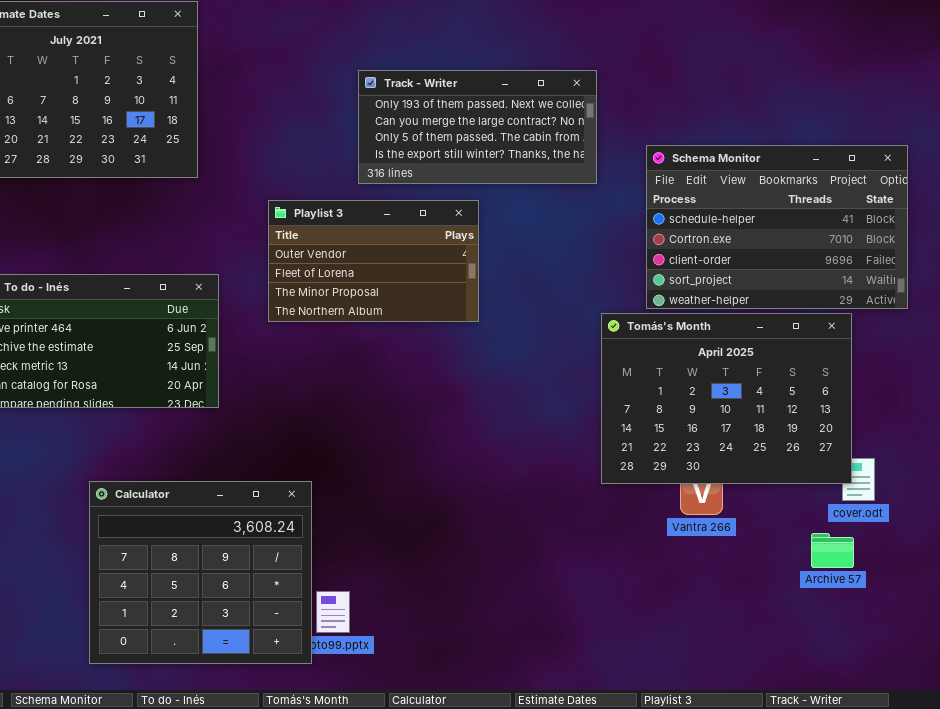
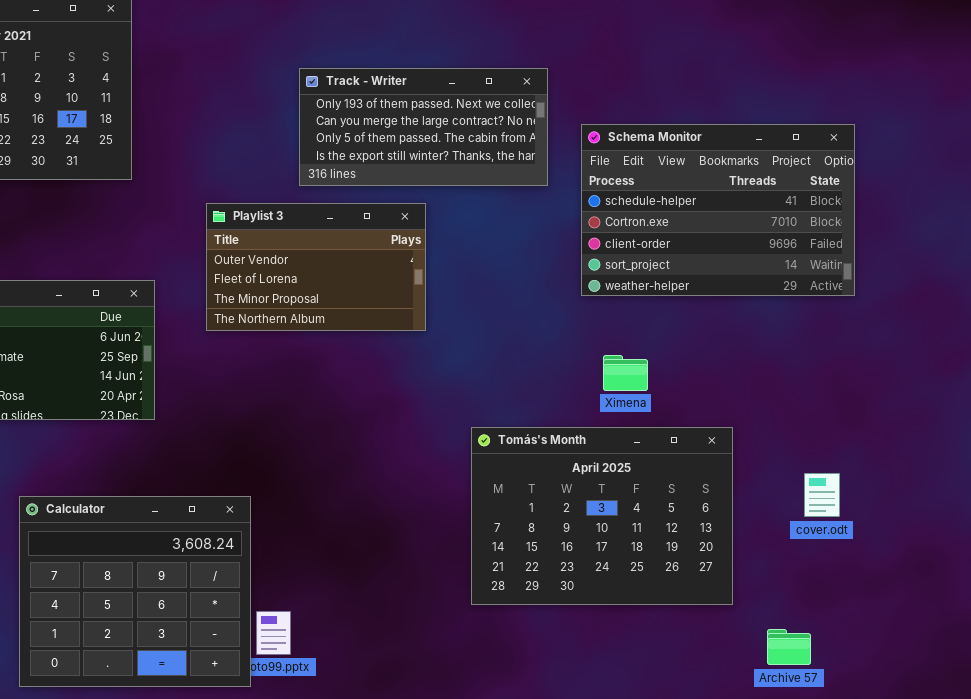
Schema Monitor: [646,145,908,309] -> [581,124,855,296], moved
Tomás's Month: [601,313,852,484] -> [471,427,733,605], moved
Archive 57: [811,533,854,568] -> [767,629,811,665], moved

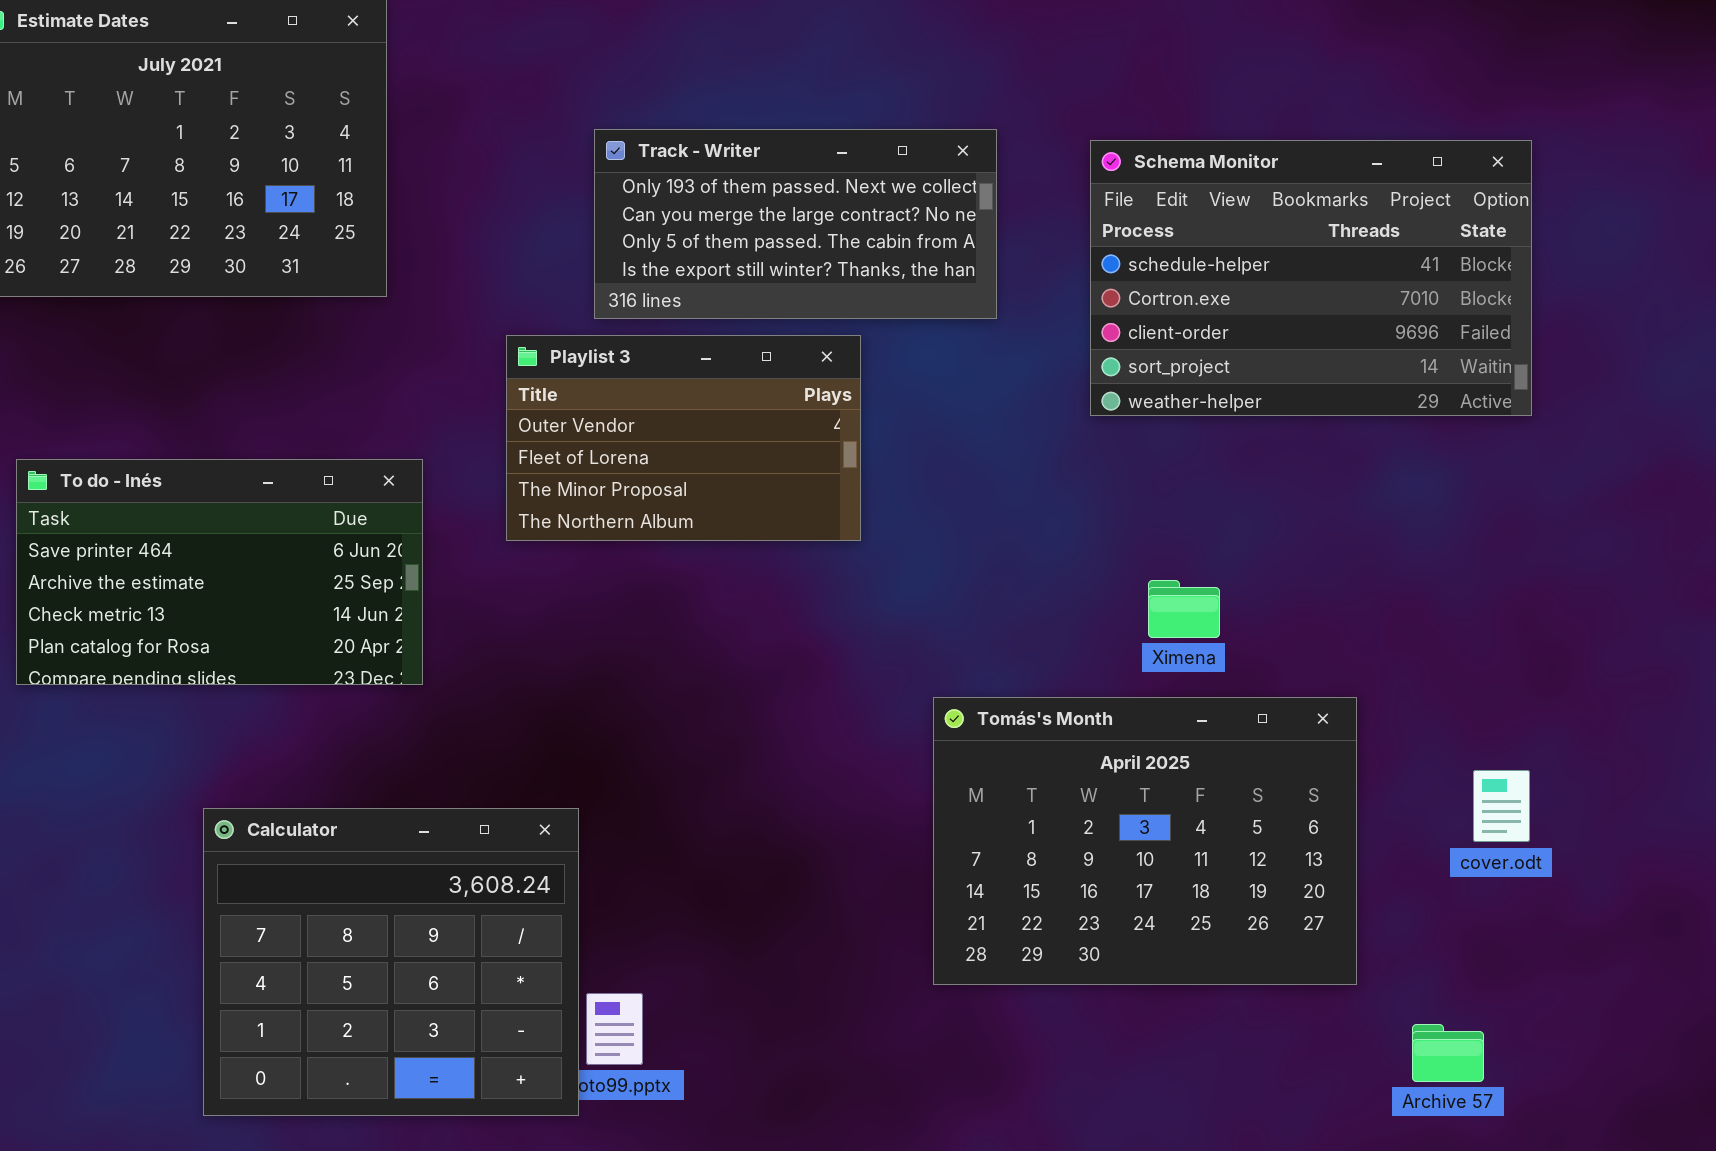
Track - Writer: [299,68,548,186] -> [594,129,997,319], moved
Schema Monitor: [581,124,855,296] -> [1090,140,1532,416], moved

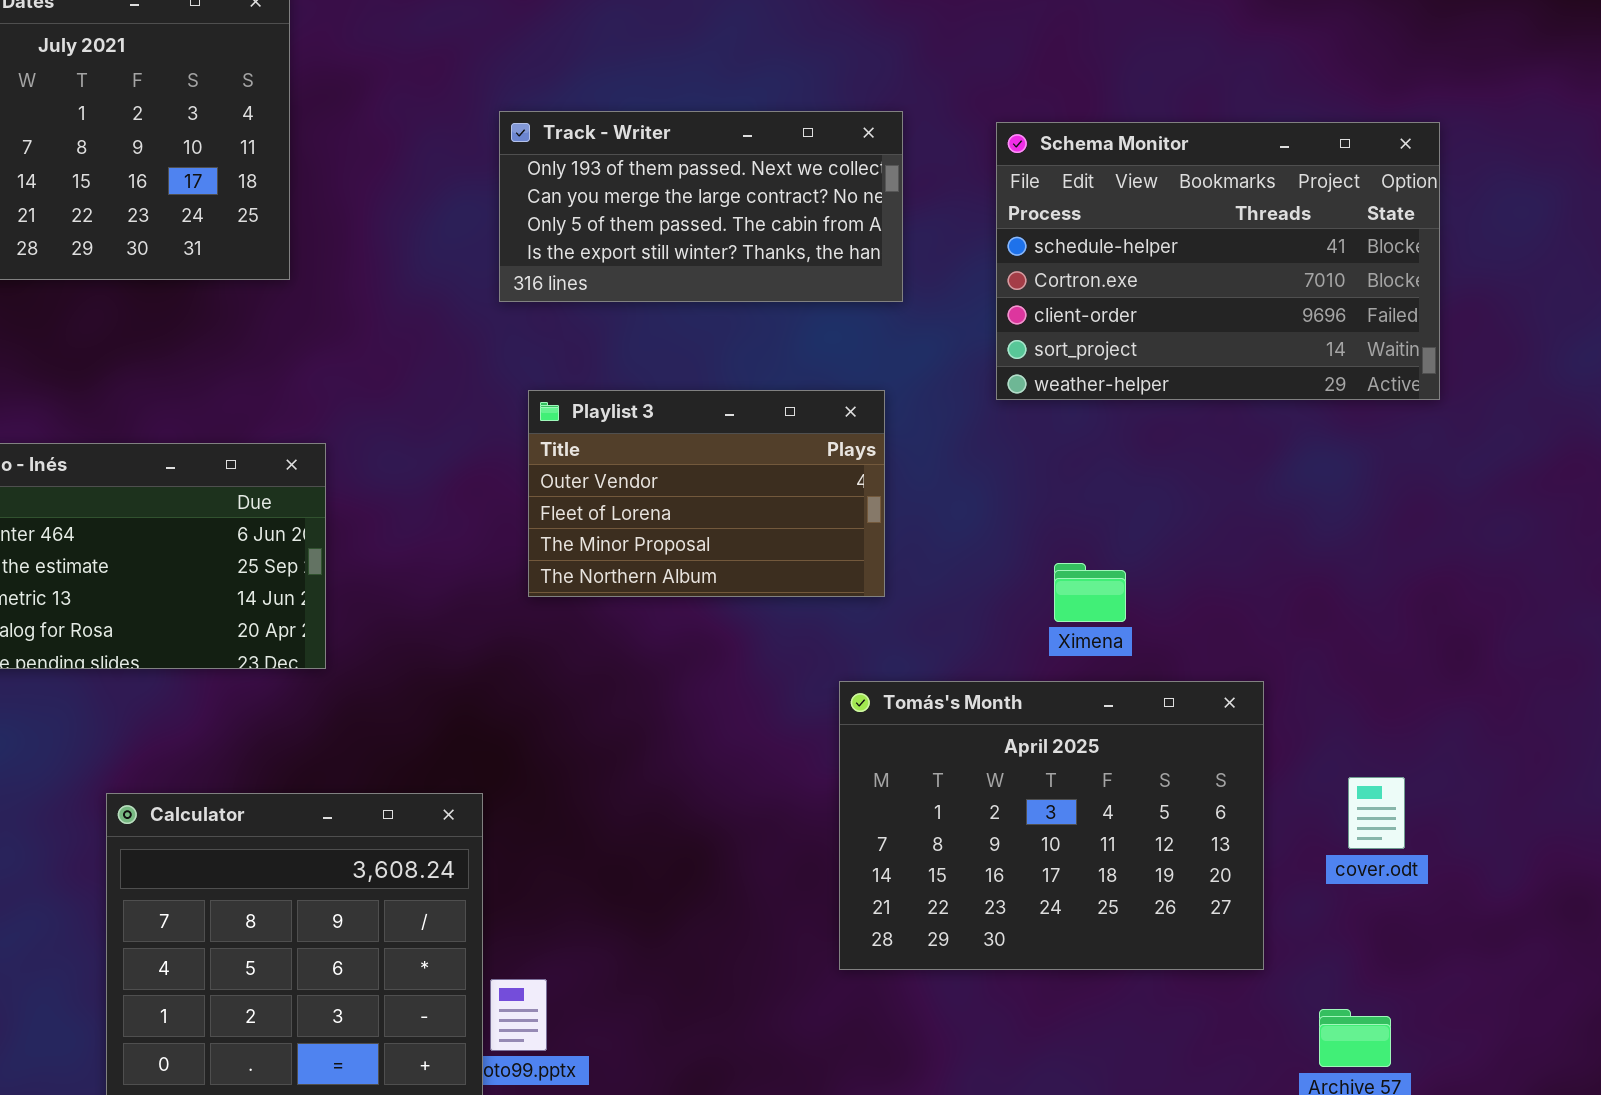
Playlist 3: [506,335,861,541] -> [528,390,885,597], moved
cover.odt: [1473,770,1530,842] -> [1348,777,1405,849], moved

